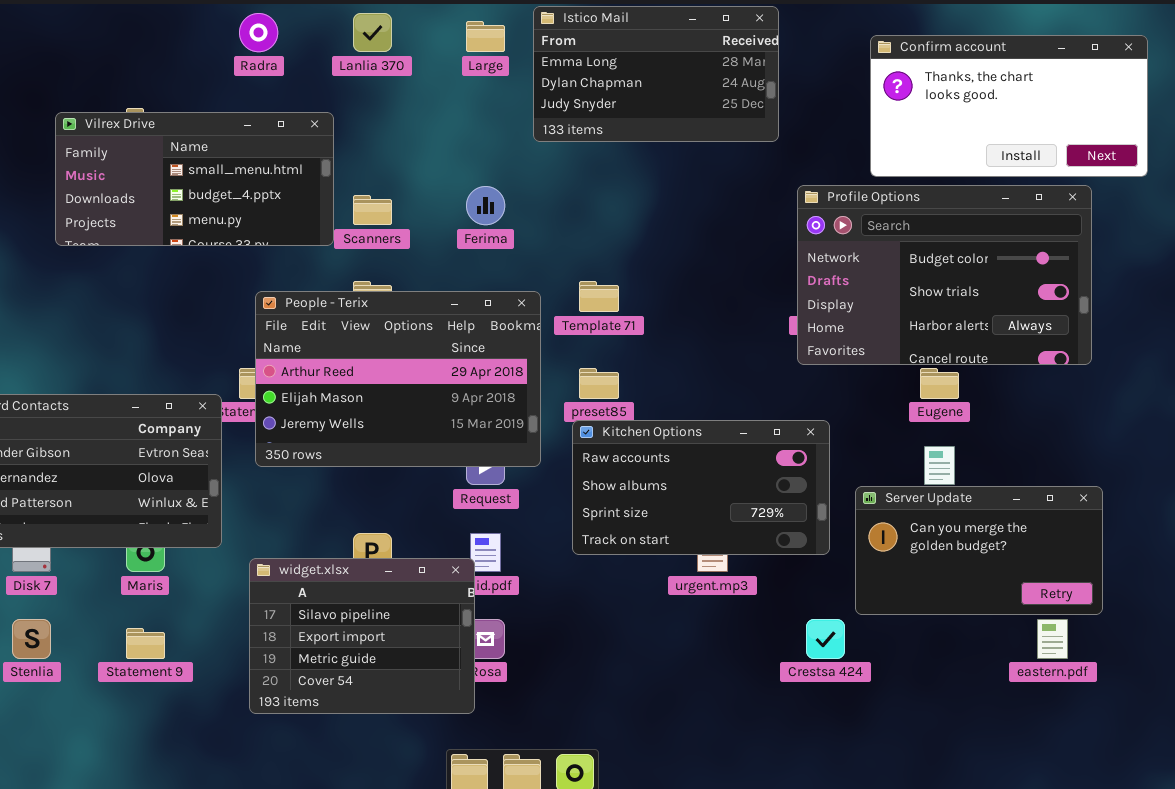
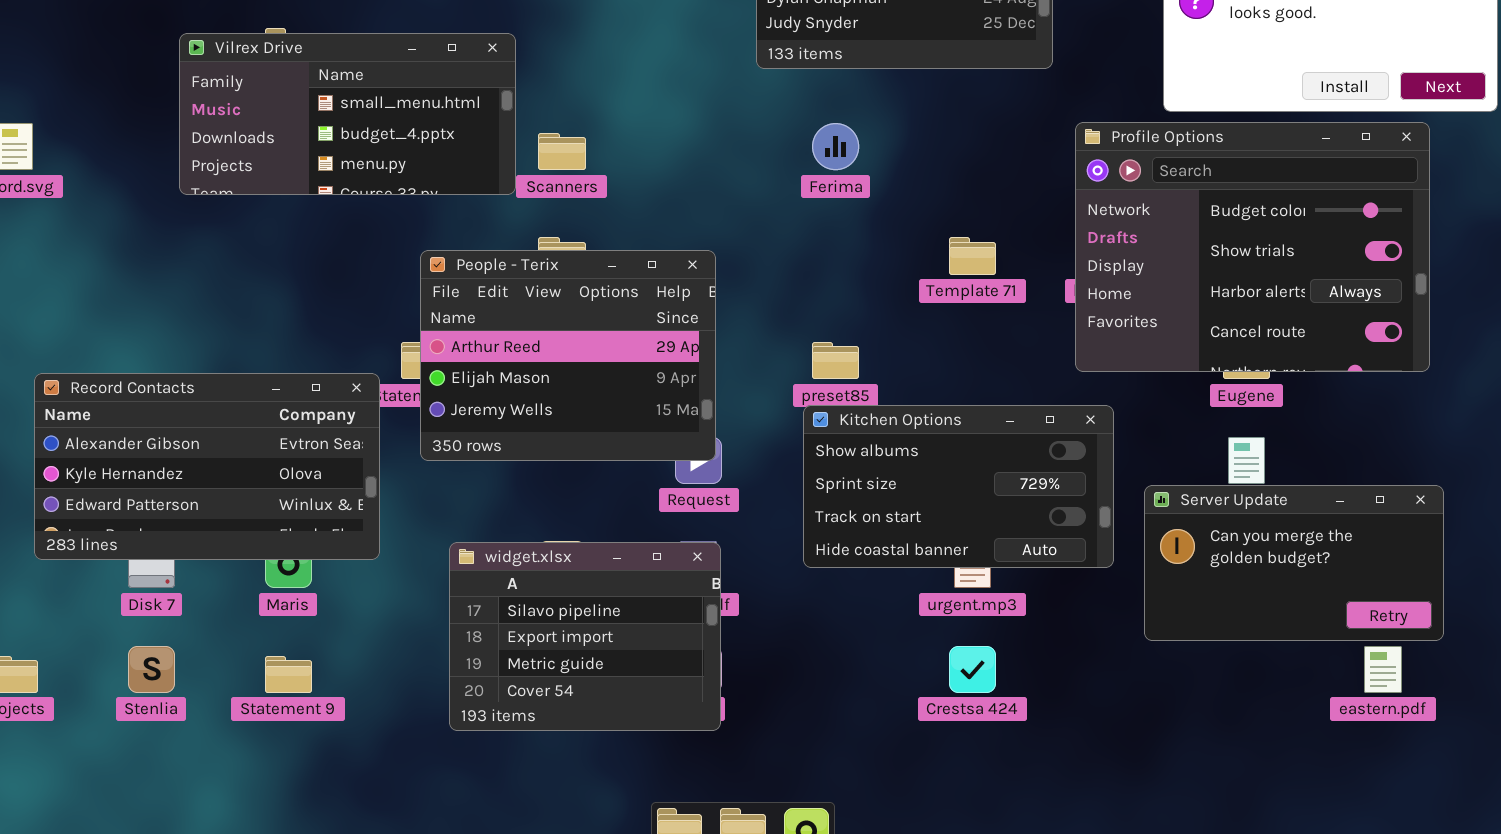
Profile Options: [797,185,1092,365] -> [1075,122,1430,372], resized
Ferima: [466,186,505,225] -> [812,123,859,170], moved
Template 71: [579,281,619,312] -> [949,237,996,275], moved
People - Terix: [255,291,541,467] -> [420,250,716,461], resized
Kitchen Options: [572,420,830,555] -> [803,405,1114,568], scrolled down 1 row
widget.xlsx: [249,558,475,714] -> [449,542,721,731], moved
Crestsa 424: [806,619,845,659] -> [949,646,996,693], moved

